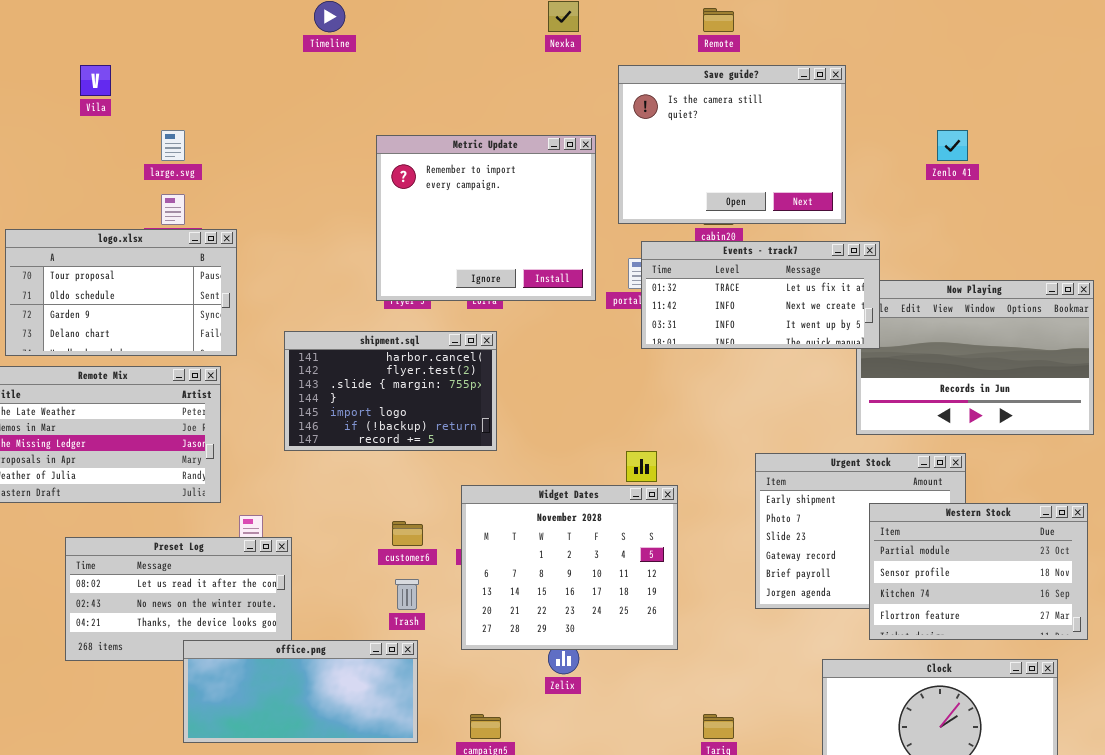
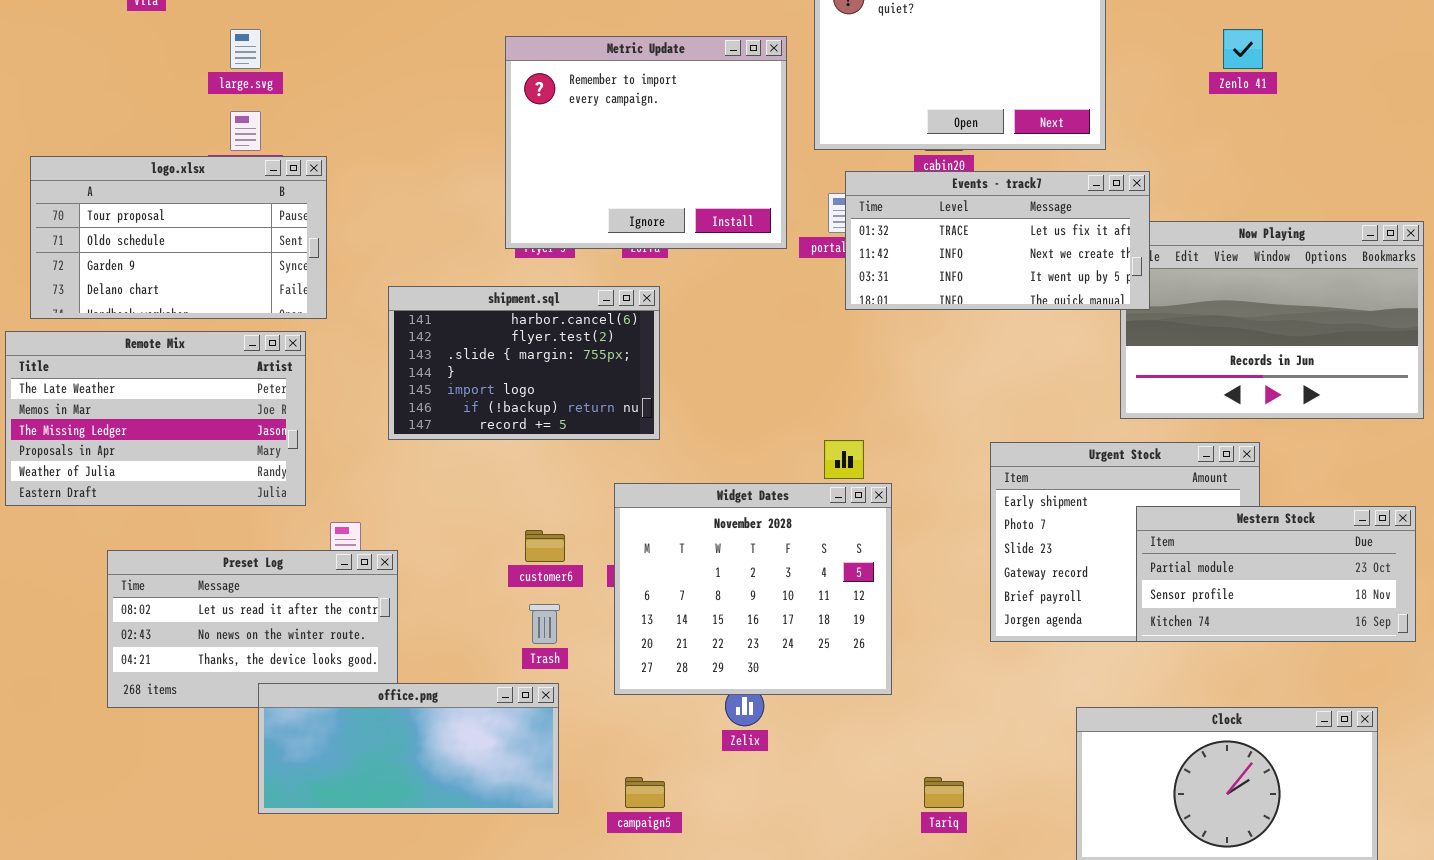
Western Stock: [869,503,1088,640] -> [1136,506,1416,642], resized

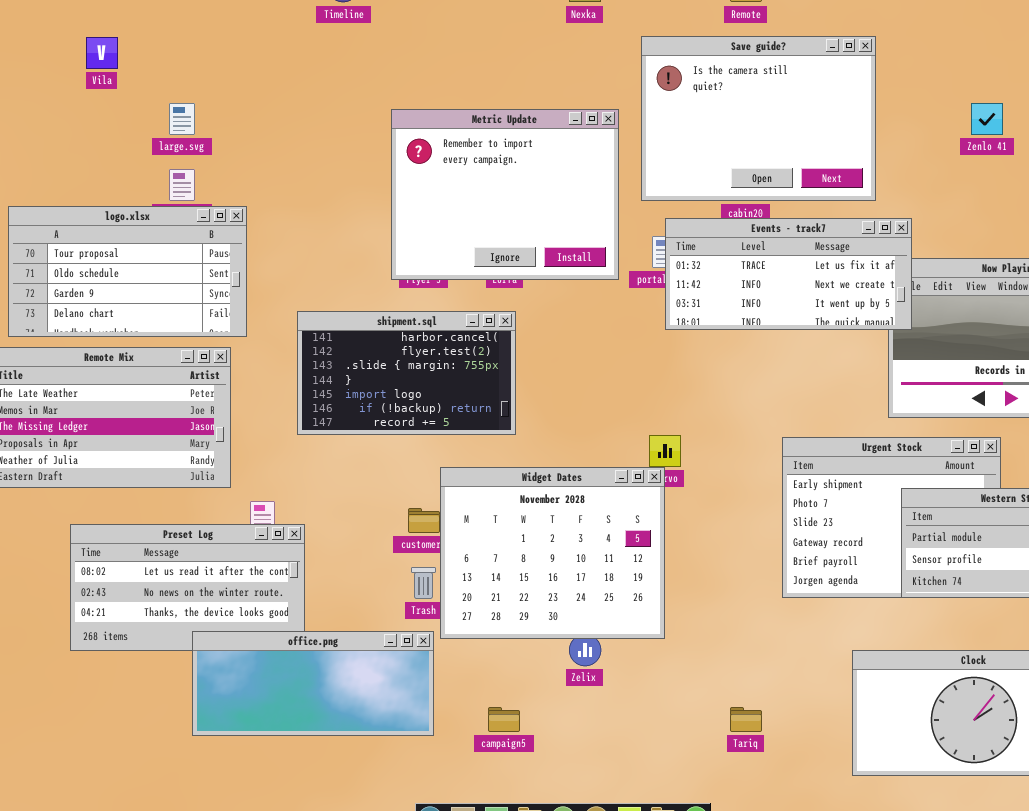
Widget Dates: [614,483,892,695] -> [440,467,665,639], moved

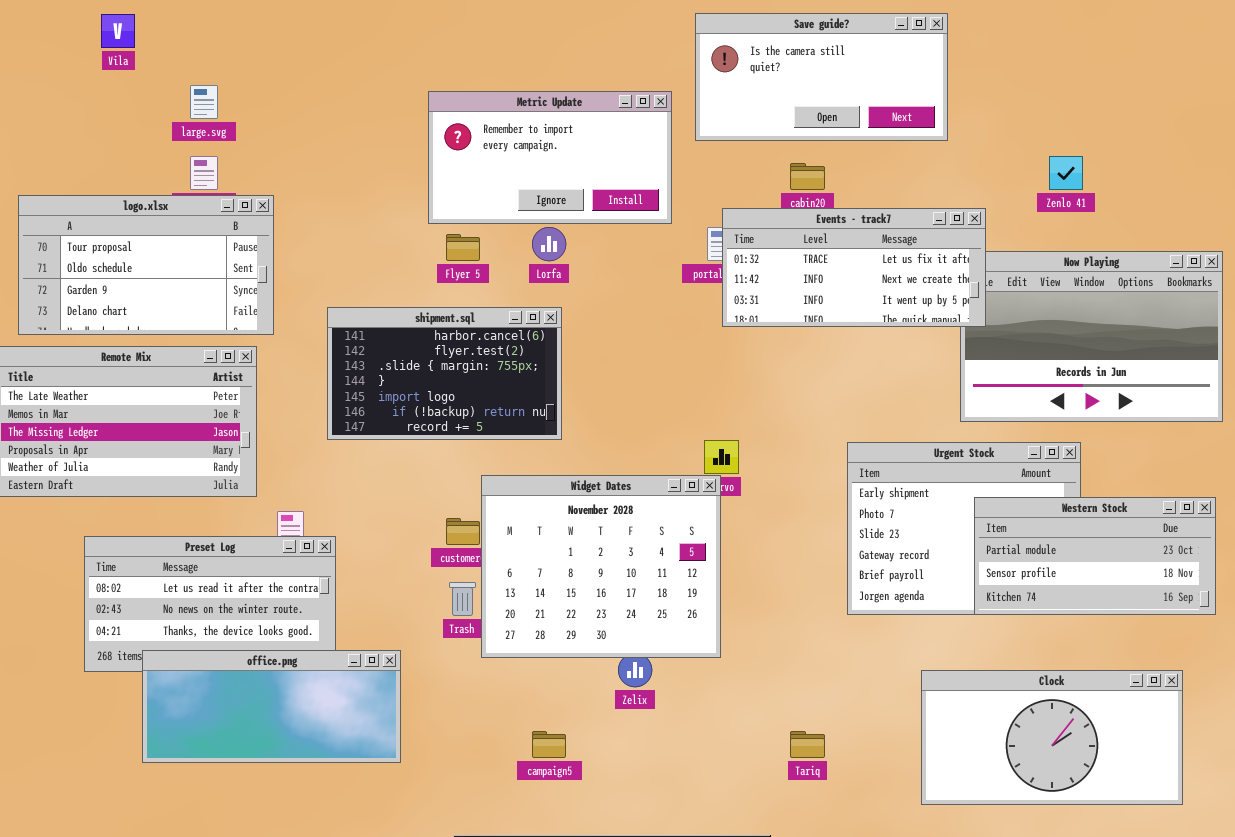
Save guide?: [641,36,876,201] -> [695,13,948,141], resized
Zenlo 41: [971,103,1003,135] -> [1049,156,1083,190], moved
Metric Update: [391,109,619,280] -> [428,91,672,224], resized
office.png: [192,631,434,736] -> [142,650,401,763], moved

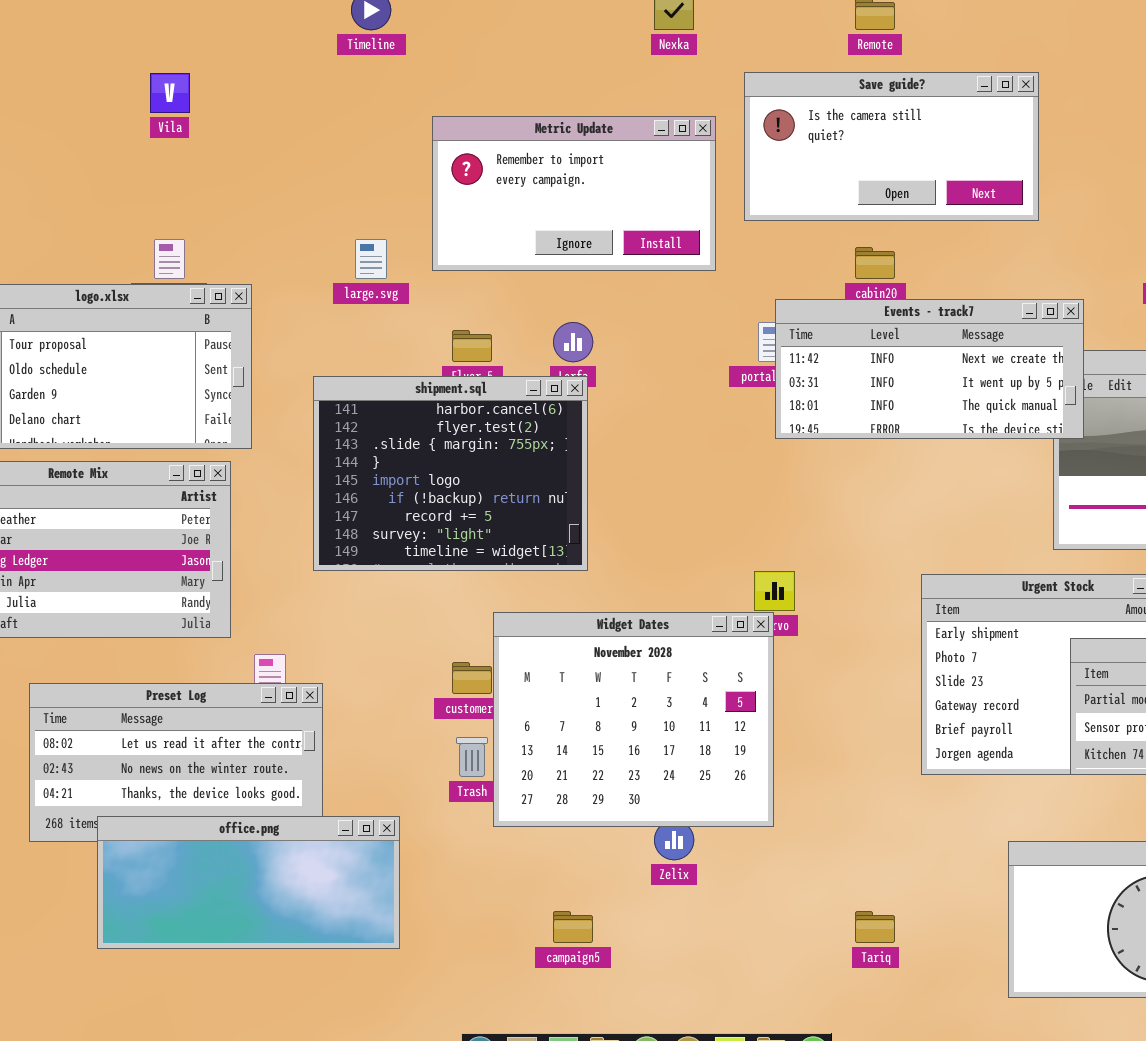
Vila: [101,14,135,48] -> [150,73,190,113], moved
large.svg: [190,85,218,119] -> [355,239,387,279], moved
Metric Update: [428,91,672,224] -> [432,116,716,271], moved
Events - track7: [722,208,986,327] -> [775,299,1084,439], scrolled down 1 row
shipment.sql: [327,307,562,440] -> [313,376,588,571], resized

